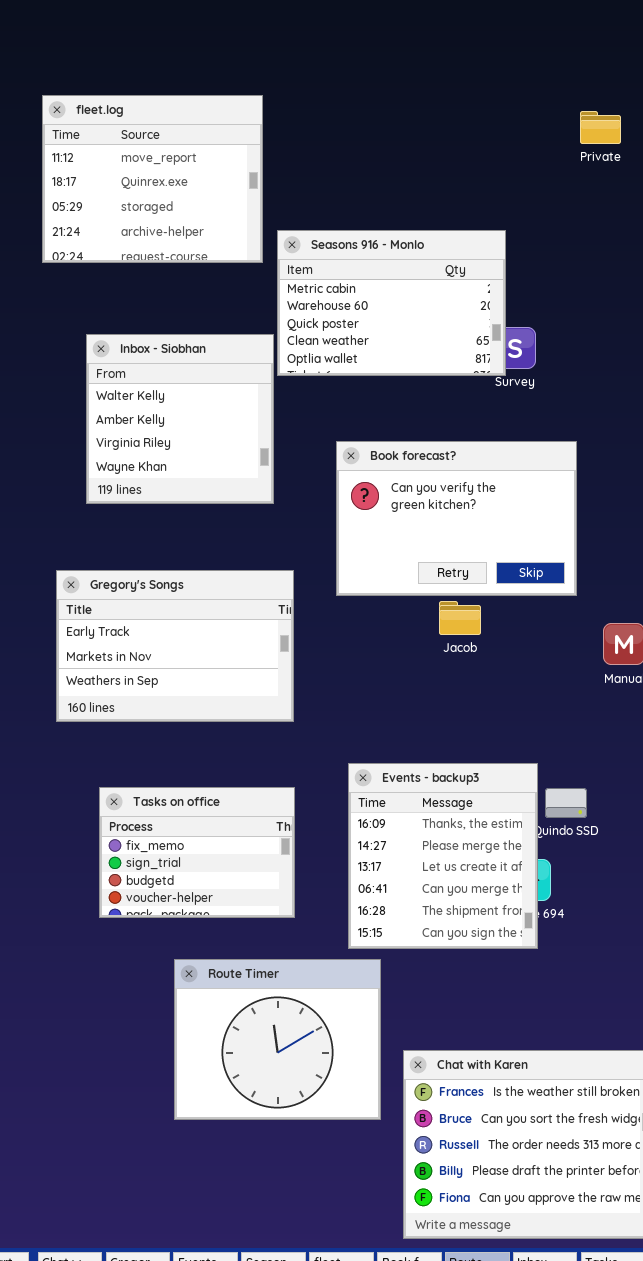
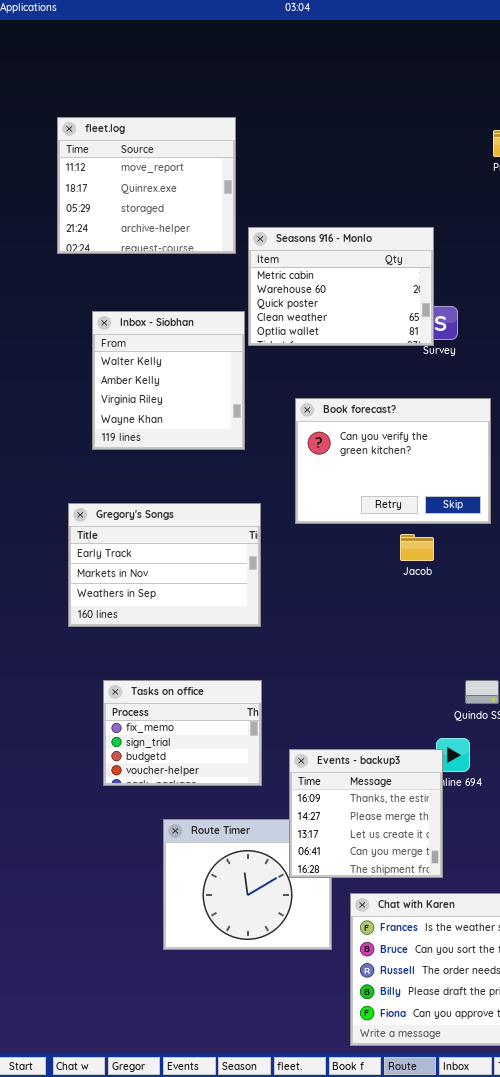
Jacob: [439,601,481,635] -> [400,534,434,561], moved
Events - backup3: [348,763,538,949] -> [289,749,443,878], moved, resized

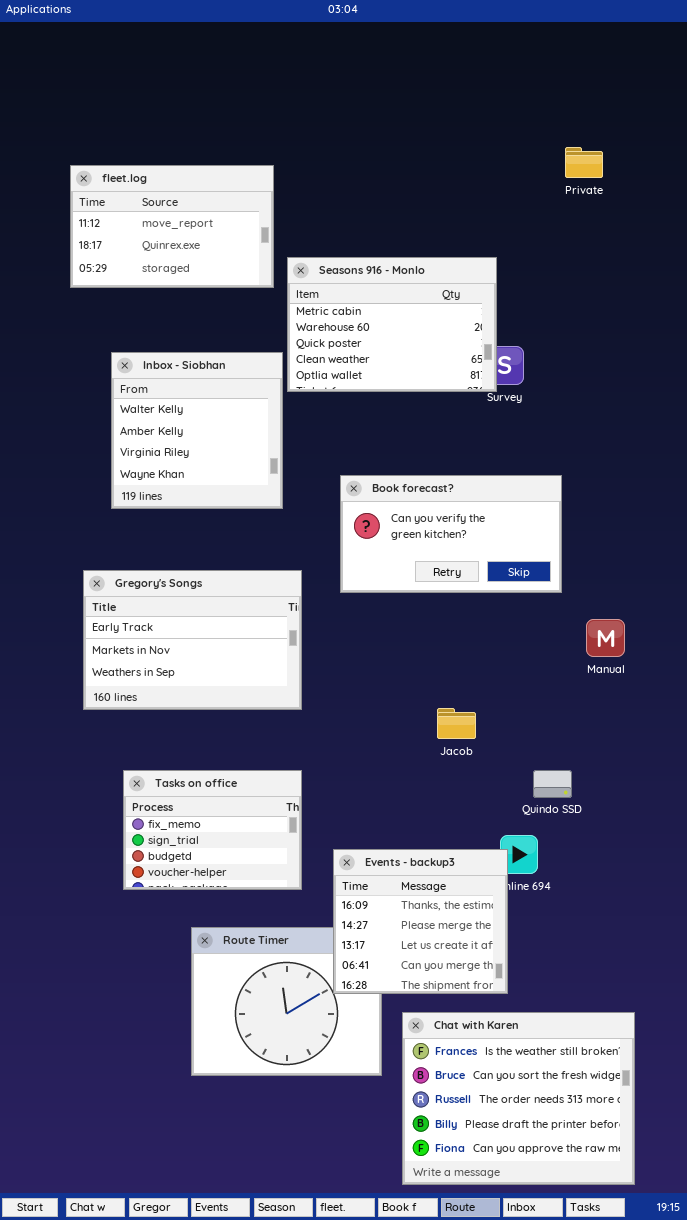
fleet.log: [57,117,236,254] -> [70,165,274,288], resized
Book forecast?: [295,398,491,524] -> [340,475,562,593], resized
Jacob: [400,534,434,561] -> [437,708,476,739], moved

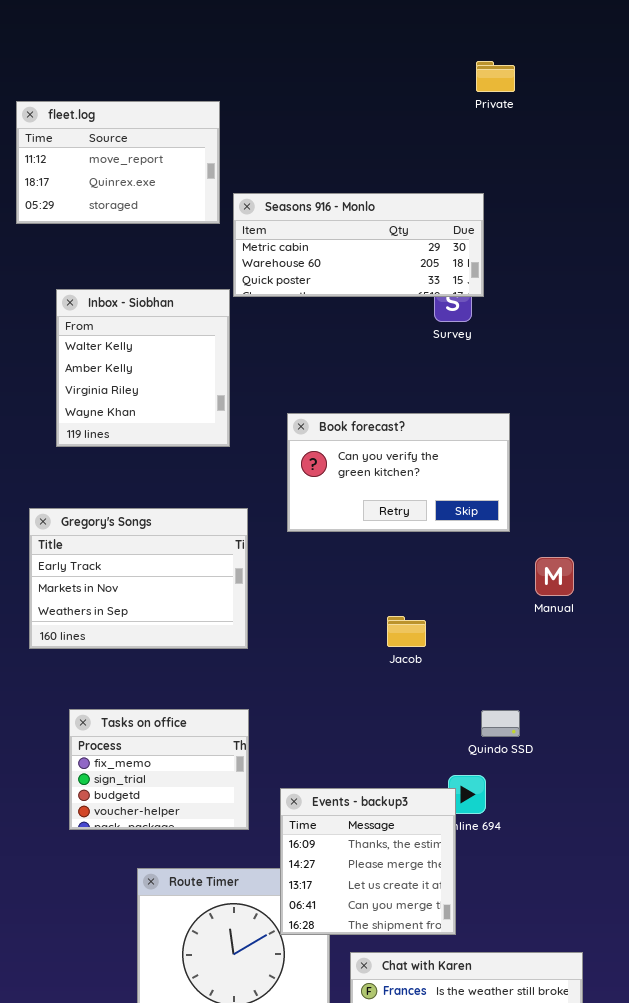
Private: [565,147,603,178] -> [476,61,515,92], moved
Seasons 916 - Monlo: [287,257,497,392] -> [233,193,484,297], resized
Jacob: [437,708,476,739] -> [387,616,426,647], moved

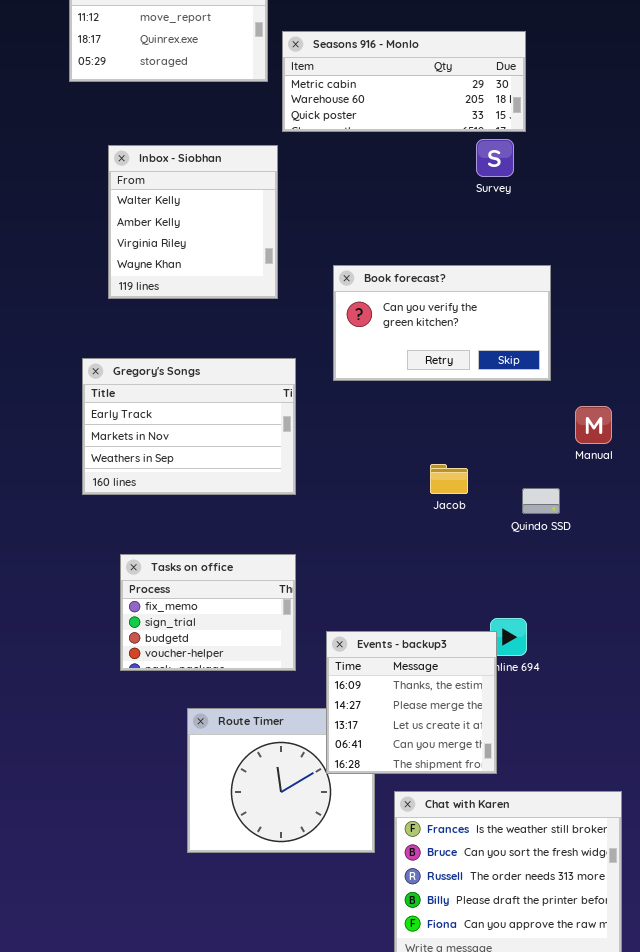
Seasons 916 - Monlo: [233,193,484,297] -> [282,31,526,132], moved
Quindo SSD: [481,710,520,737] -> [522,488,560,514], moved

